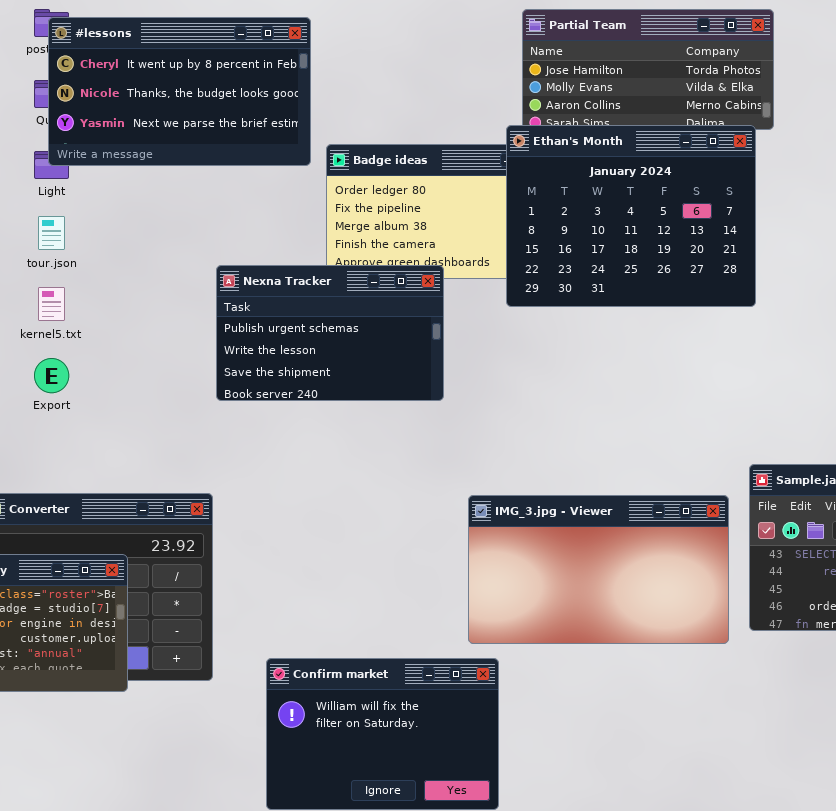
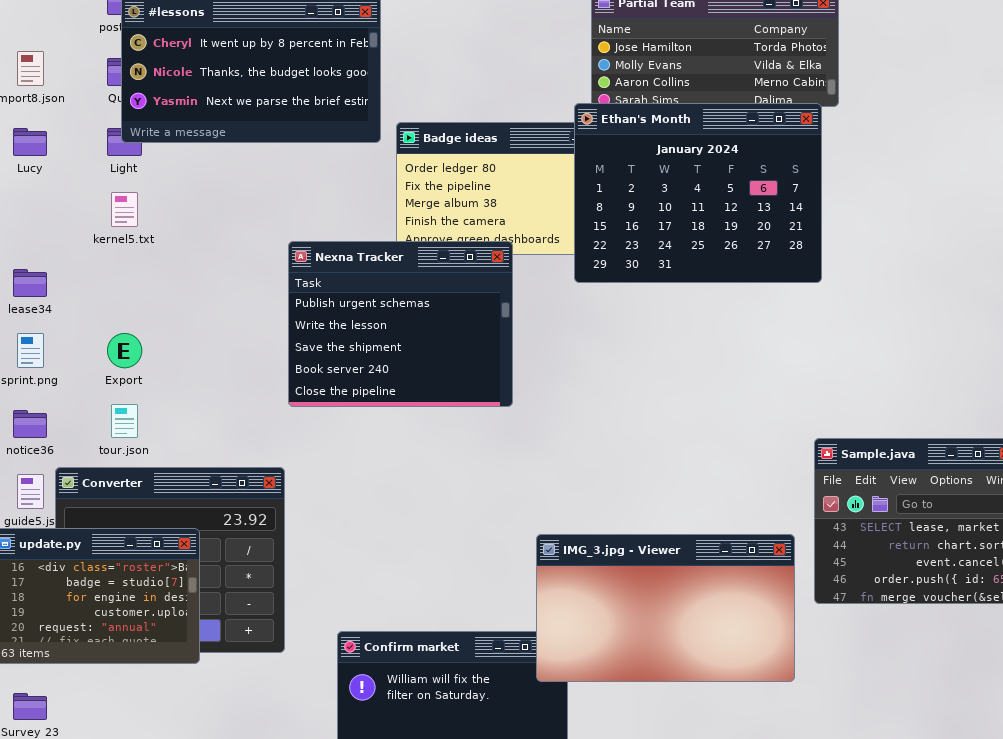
tour.json: [38,216,65,250] -> [111,404,138,438], moved
Nexna Tracker: [216,265,444,401] -> [288,241,513,407], resized
kernel5.txt: [38,287,65,321] -> [111,192,138,227], moved
IMG_3.jpg - Viewer: [468,495,729,644] -> [536,534,795,682], moved

